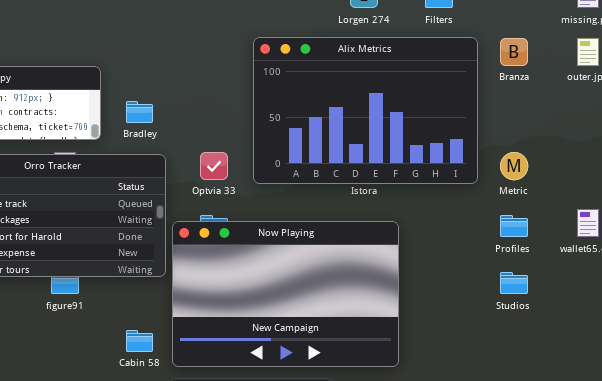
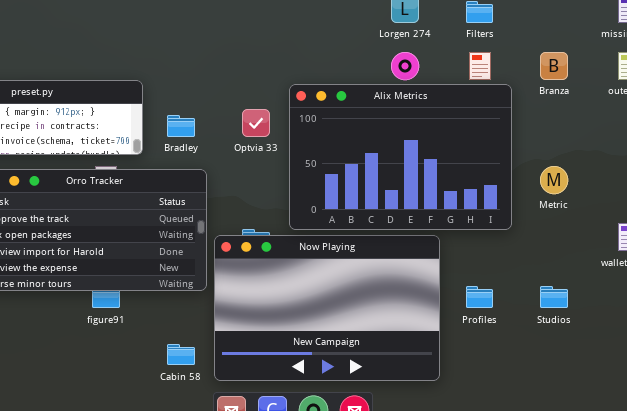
Alix Metrics: [253,37,478,184] -> [289,84,512,230], moved
Optvia 33: [200,152,228,180] -> [242,109,270,137], moved
Profiles: [500,215,528,237] -> [466,286,493,308], moved

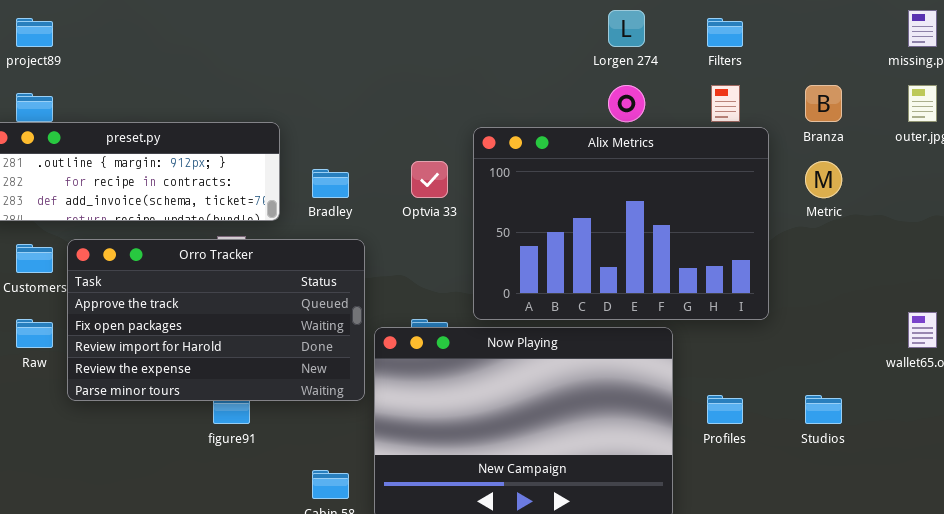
Metric: [540,166,568,194] -> [805,161,842,198], moved

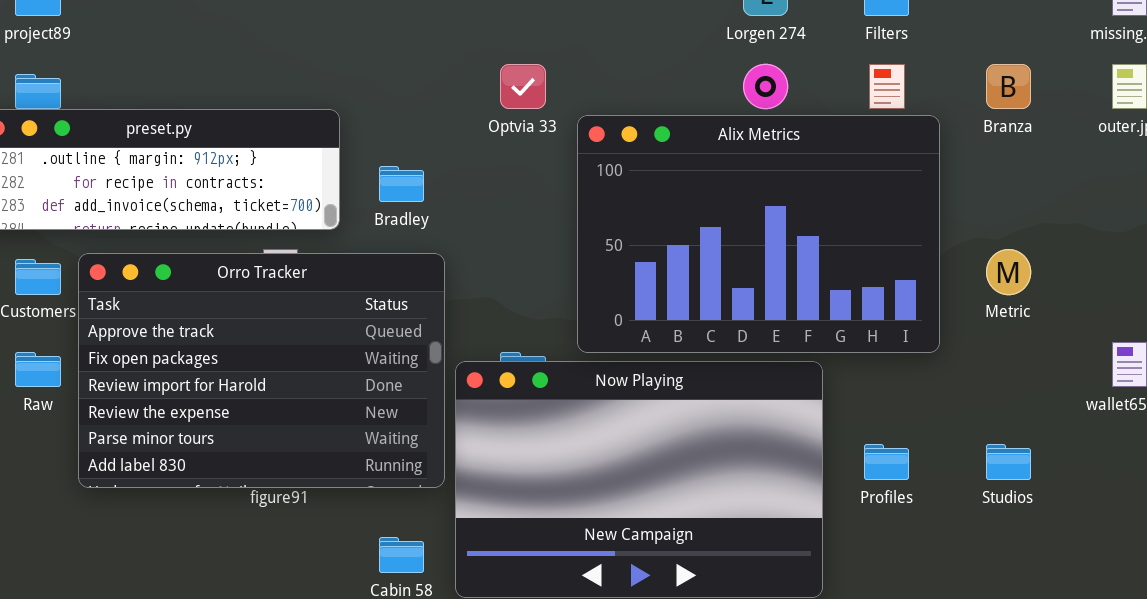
Optvia 33: [411,161,448,198] -> [500,64,546,109], moved
Metric: [805,161,842,198] -> [986,249,1031,295], moved
Orro Tracker: [67,239,365,401] -> [78,253,445,488], resized

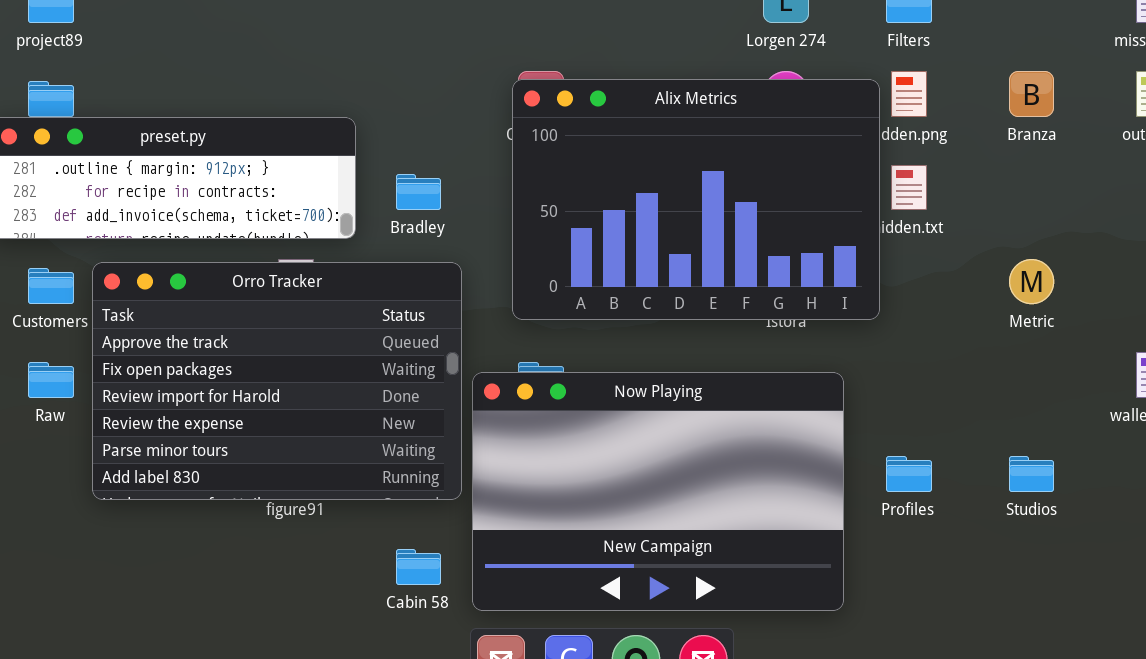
Alix Metrics: [577,115,940,353] -> [512,79,880,320], moved

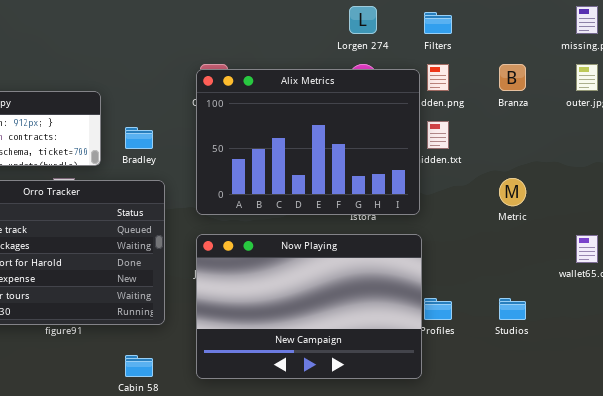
Now Playing: [472,372,844,611] -> [196,234,422,379], moved

